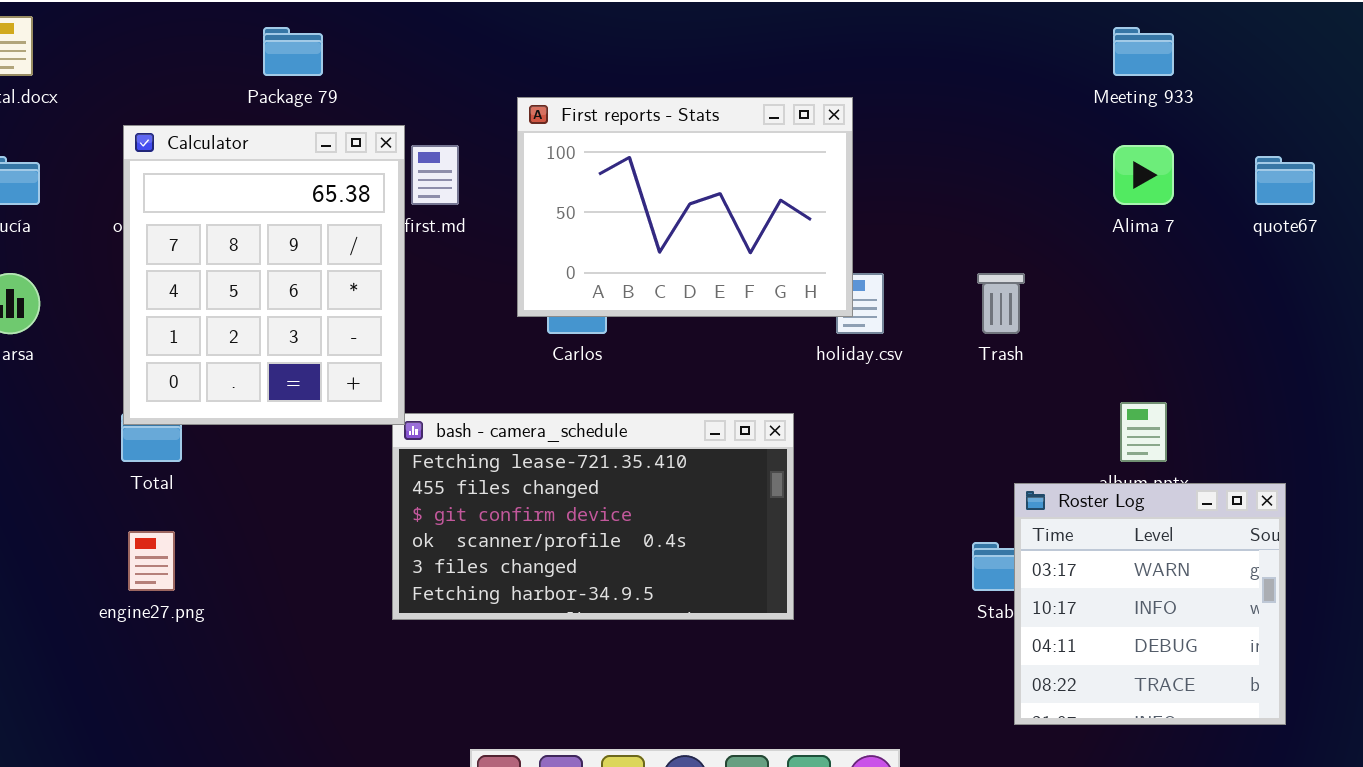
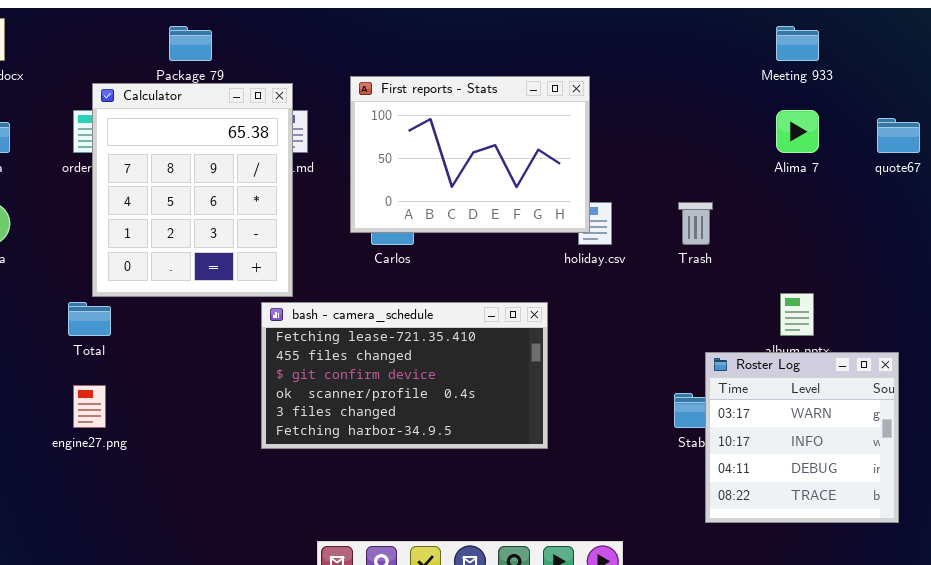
Calculator: [123,125,405,425] -> [92,83,293,297], moved

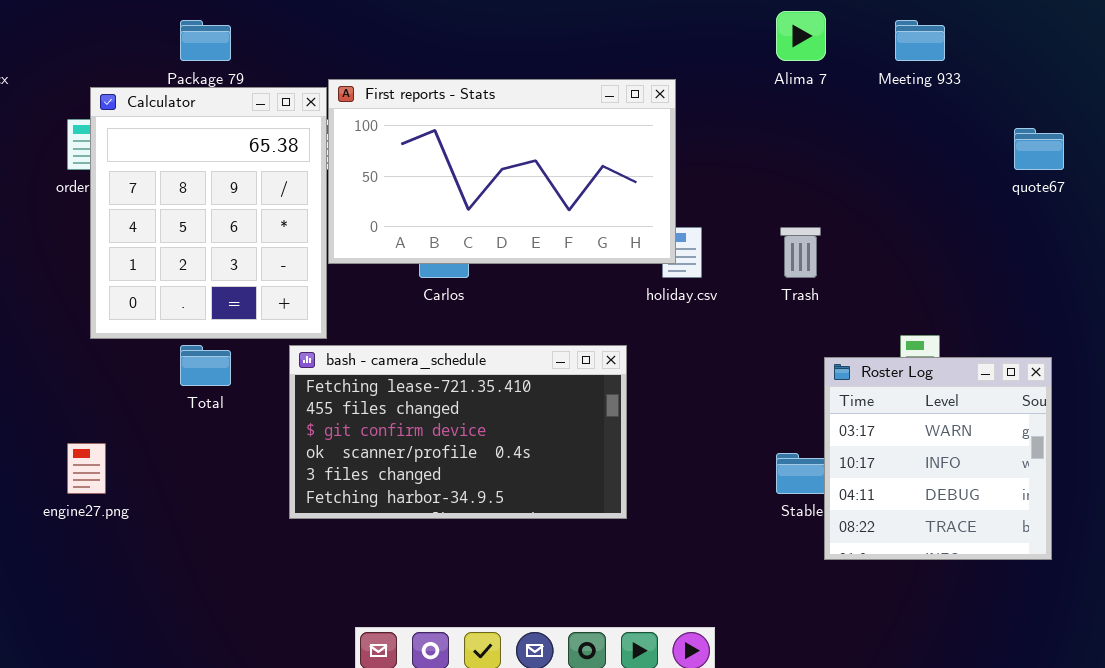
First reports - Stats: [350,76,590,233] -> [328,79,676,264], resized
Alima 7: [776,110,819,153] -> [776,11,826,61], moved
Total: [68,302,111,336] -> [180,345,231,386], moved
Roster Log: [705,352,899,523] -> [824,357,1052,560], moved

